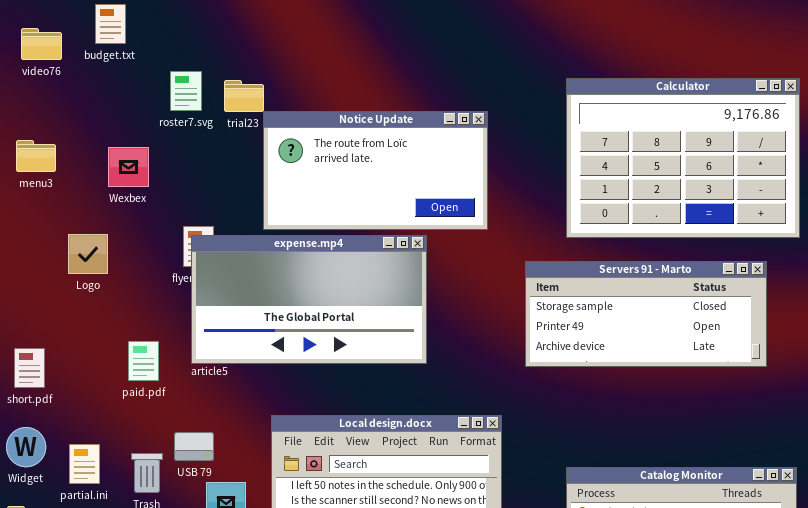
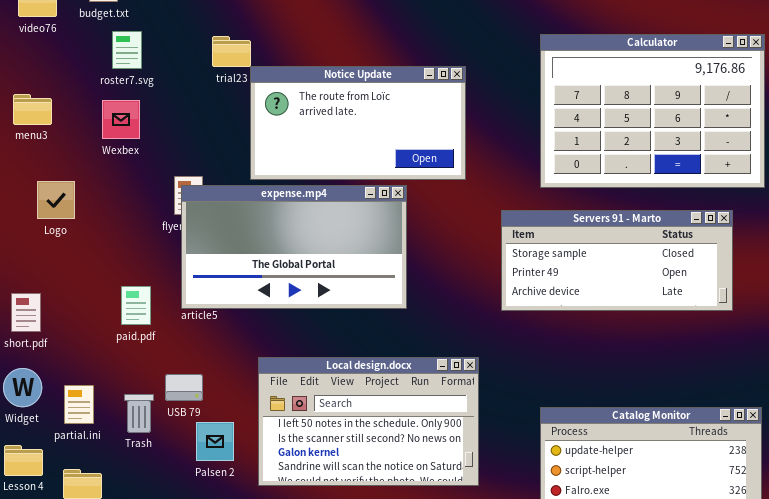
roster7.svg: [170,71,202,111] -> [112,31,142,69], moved
Logo: [68,234,108,274] -> [37,181,75,219], moved

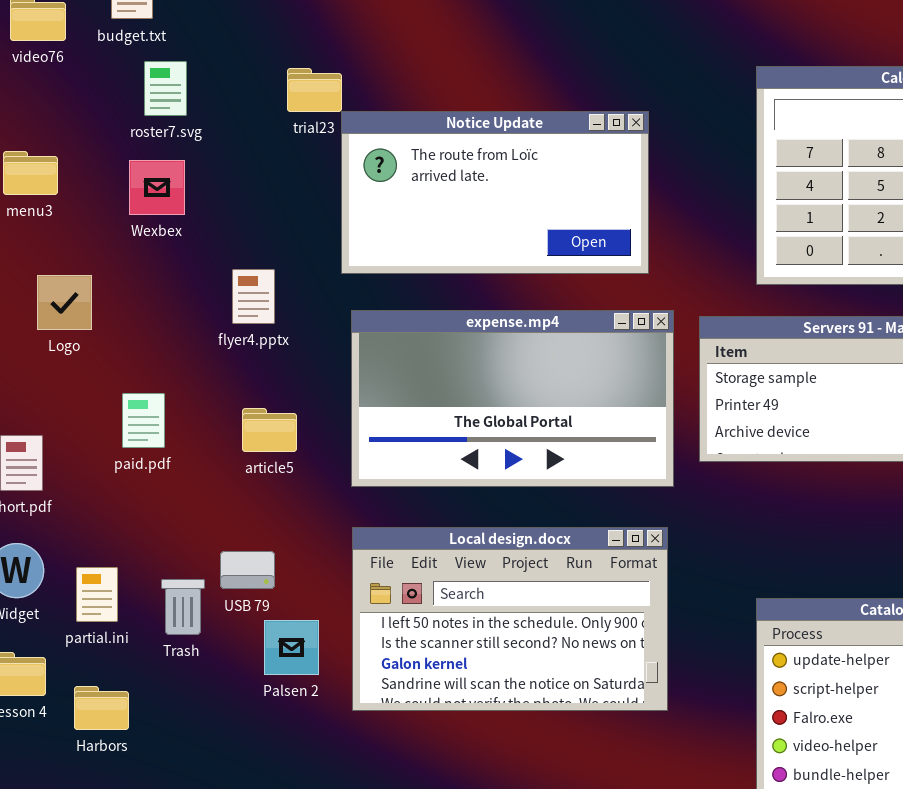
expense.mp4: [181,185,407,309] -> [351,310,674,487], moved
paid.pdf: [121,286,151,325] -> [122,393,165,448], moved

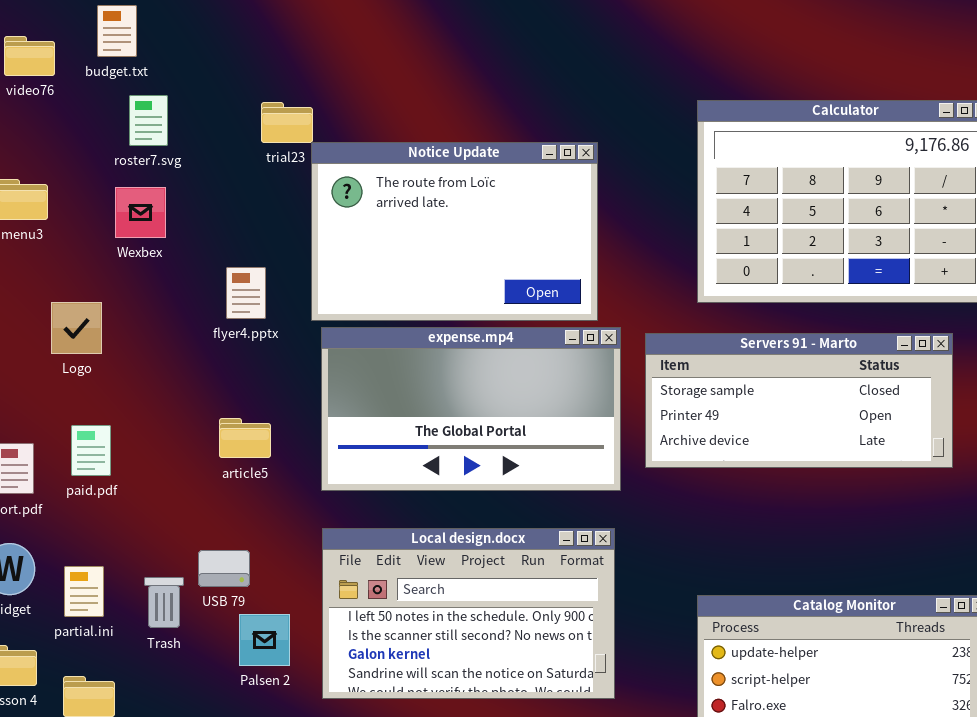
Notice Update: [341,111,649,274] -> [311,142,598,321], resized
flyer4.pptx: [232,269,275,324] -> [226,267,266,319], moved
Logo: [37,275,92,330] -> [51,302,102,354], moved
paid.pdf: [122,393,165,448] -> [71,425,111,476], moved

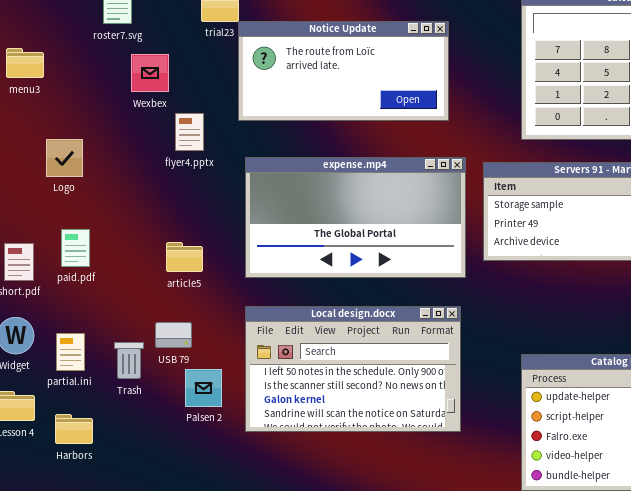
Notice Update: [311,142,598,321] -> [238,21,449,121], resized
Wexbex: [115,187,166,238] -> [131,54,169,92], moved
article5: [219,418,271,458] -> [166,242,203,272], moved

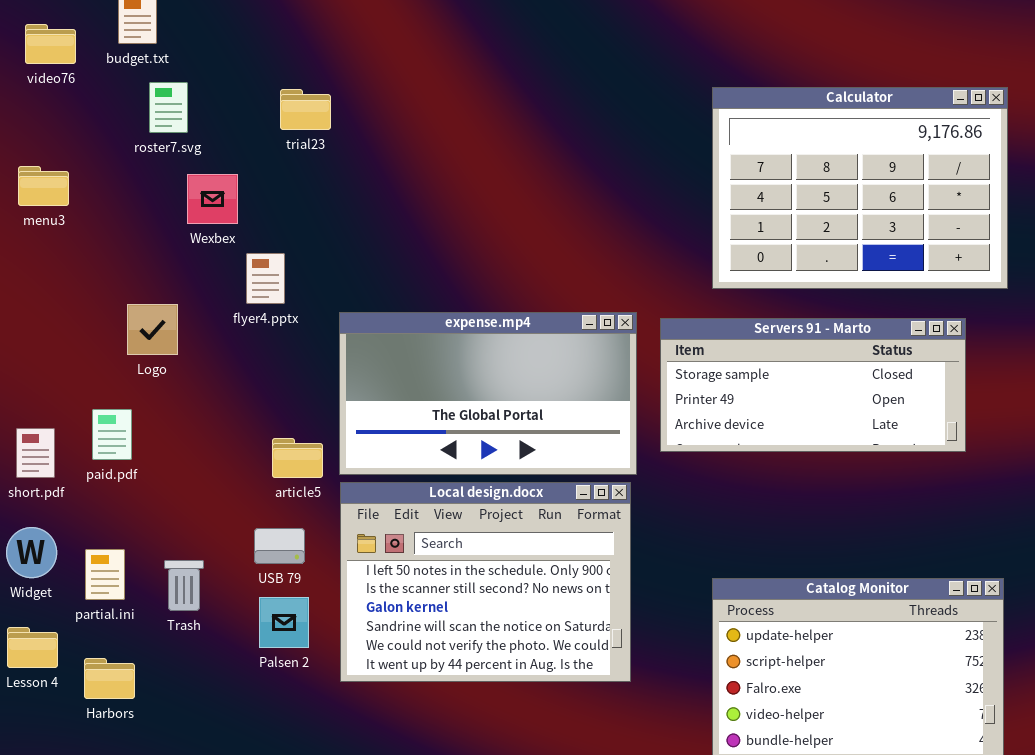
Notice Update: [238,21,449,121] -> none, closed
Logo: [46,139,83,177] -> [127,304,178,355], moved
article5: [166,242,203,272] -> [272,438,323,478], moved
Local design.docx: [245,306,461,432] -> [340,482,631,682], resized
USB 79: [155,322,192,348] -> [254,528,305,564], moved

